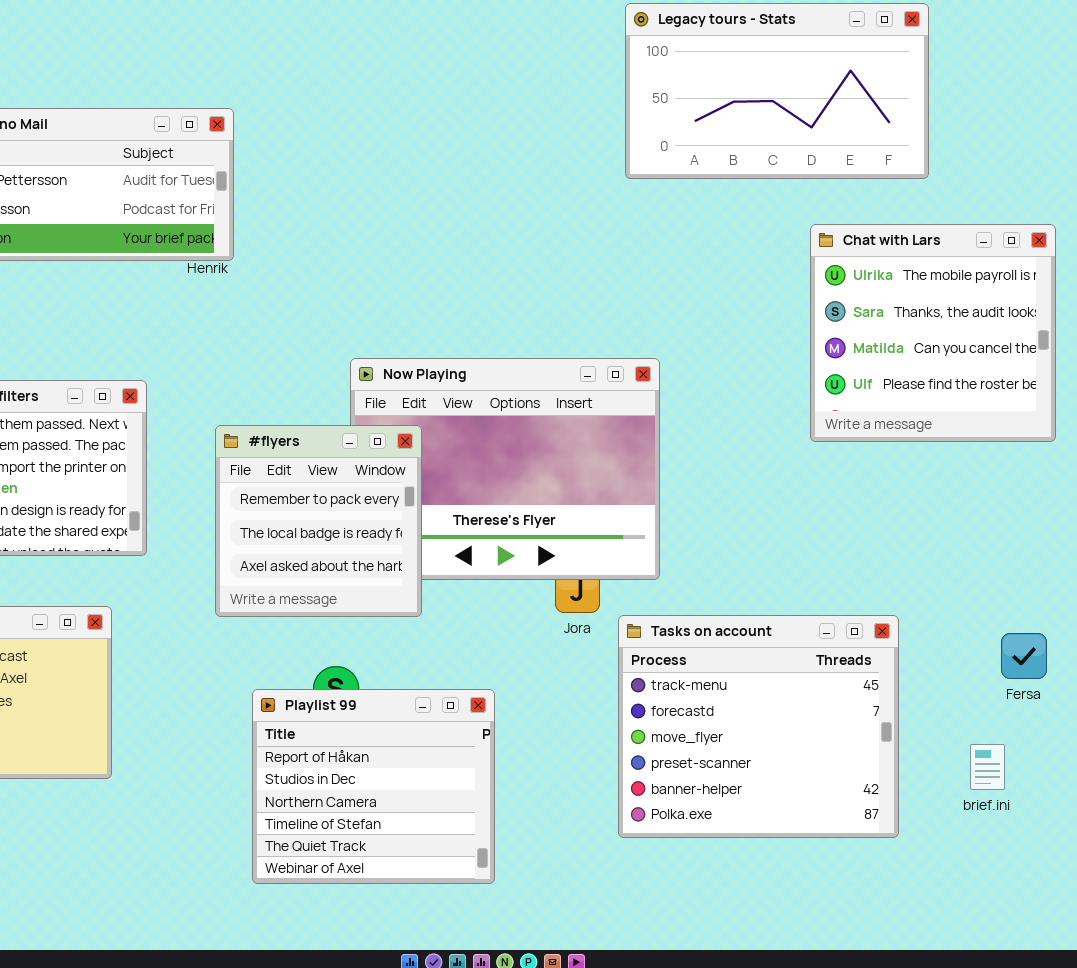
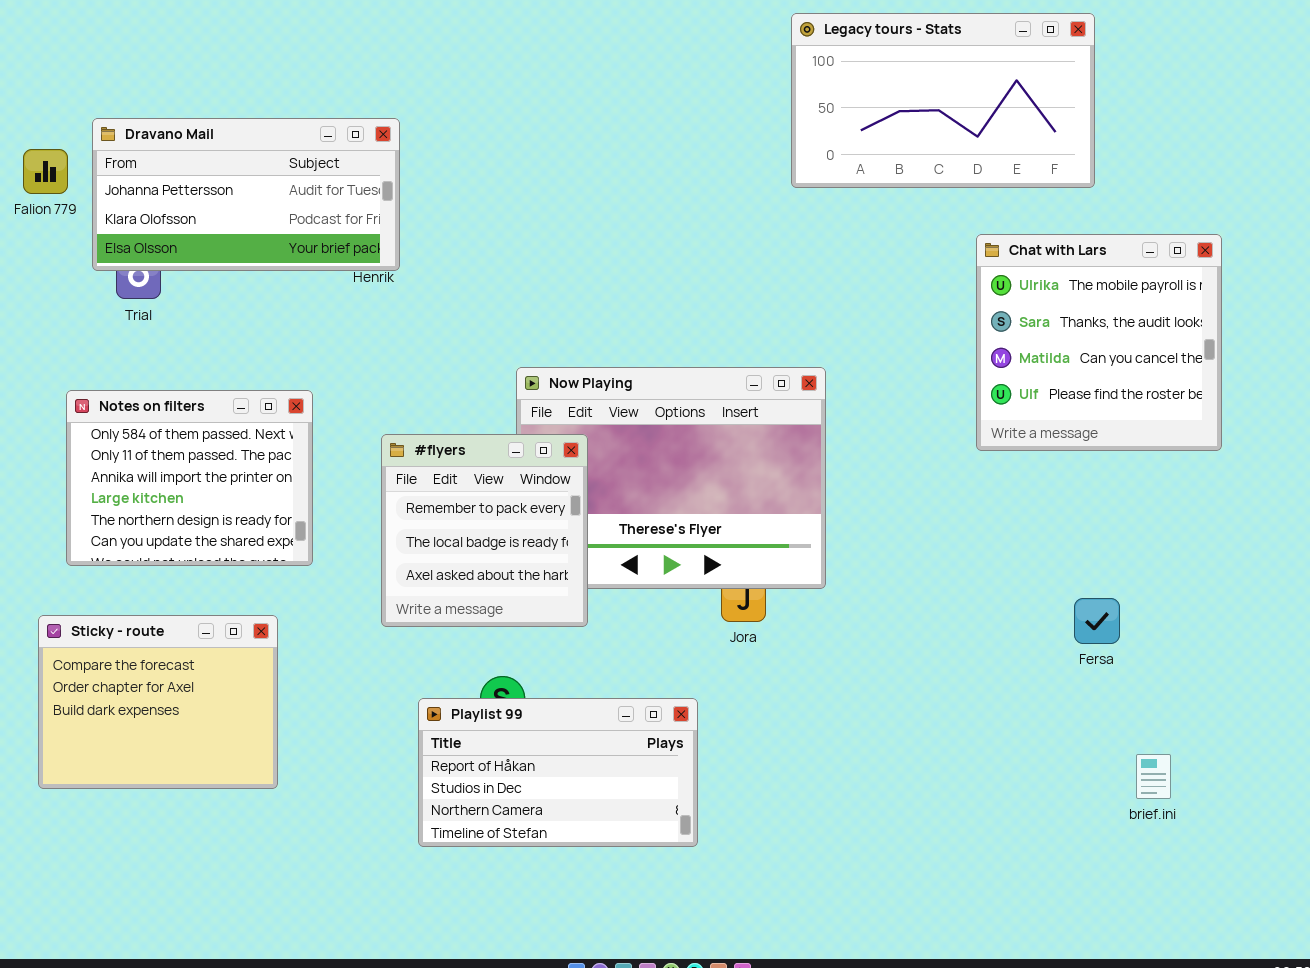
Tasks on account: [618,615,899,838] -> none, closed
Fersa: [1001,633,1047,679] -> [1074,598,1120,644], moved
Playlist 99: [252,689,495,884] -> [418,698,698,847], resized

